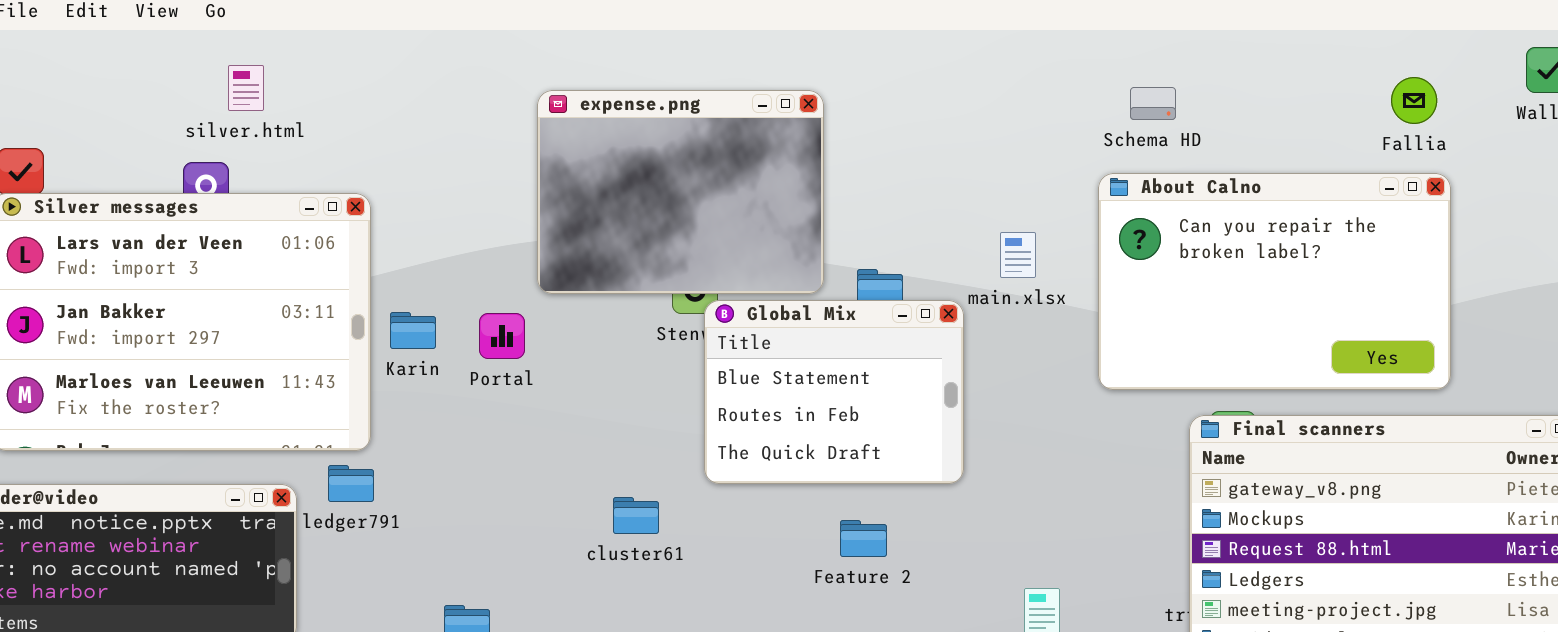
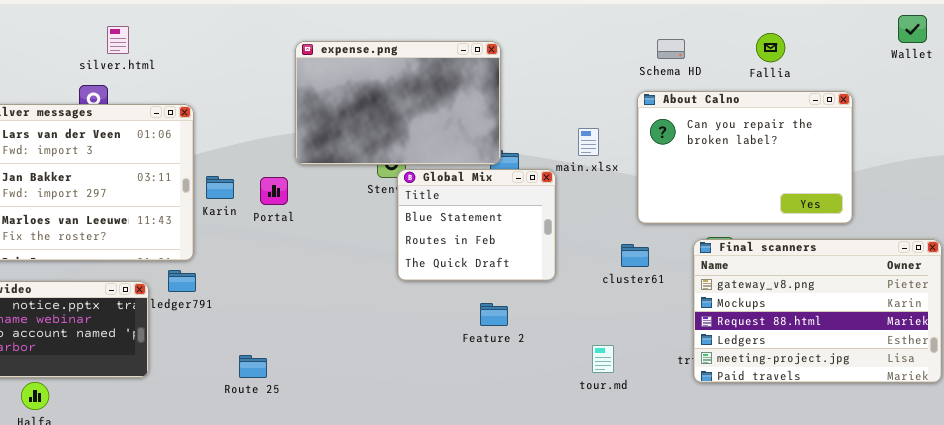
Fallia: [1391,77,1437,124] -> [756,33,785,62], moved
expense.png: [537,90,824,294] -> [295,41,501,165], resized
cluster61: [613,497,659,534] -> [621,244,649,267], moved

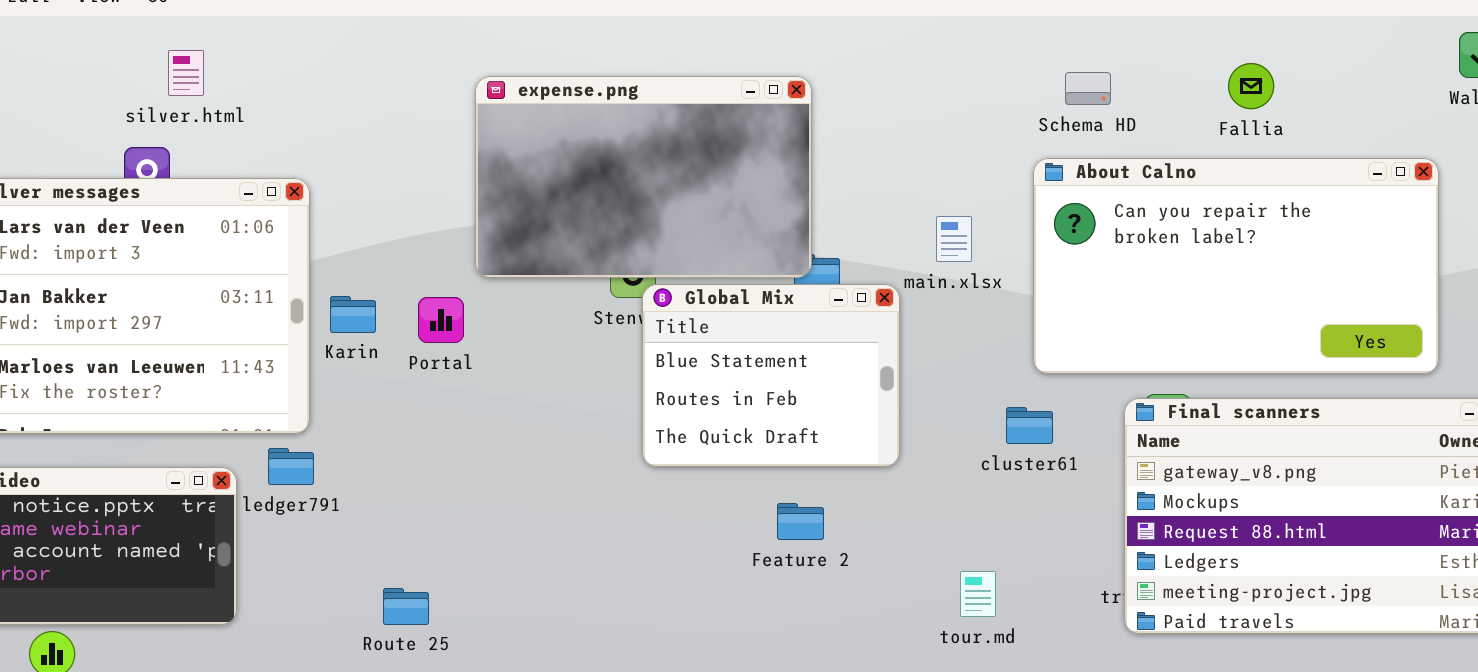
About Calno: [637,91,853,224] -> [1033,158,1439,374], resized

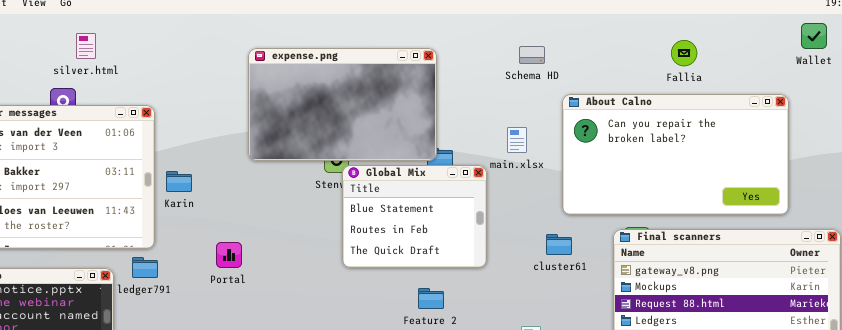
Schema HD: [1065,72,1111,105] -> [519,46,545,64], moved
Portal: [418,297,464,343] -> [216,242,242,268], moved

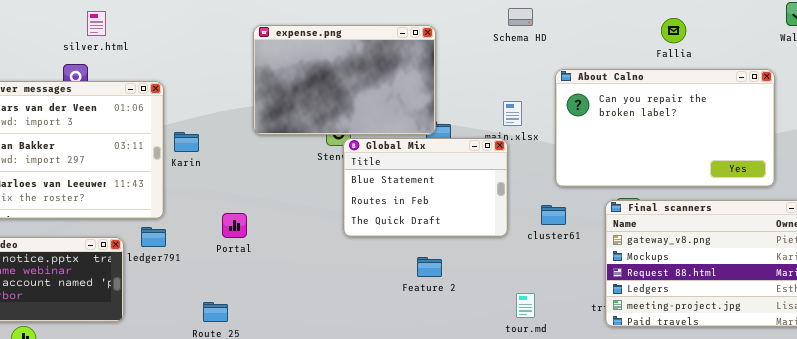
Schema HD: [519,46,545,64] -> [508,8,533,26], moved
Global Mix: [342,165,487,268] -> [343,138,508,237], resized
Karin: [166,171,192,192] -> [174,132,199,152], moved

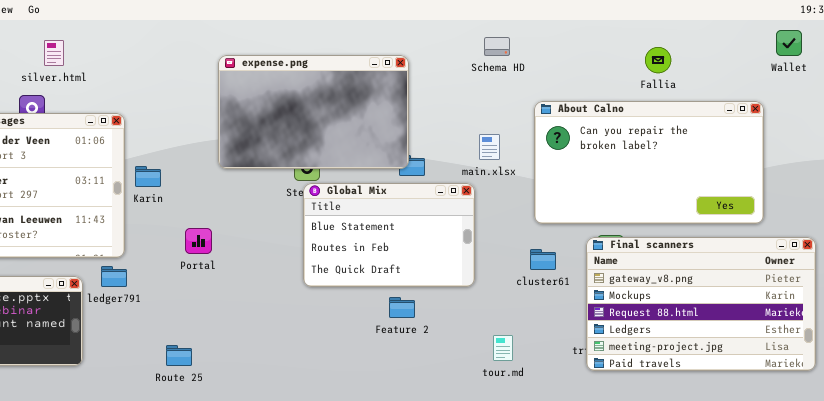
Global Mix: [343,138,508,237] -> [303,183,475,287], moved
cluster61: [541,205,566,225] -> [530,249,556,270], moved
Portal: [222,213,247,238] -> [185,228,212,254], moved

